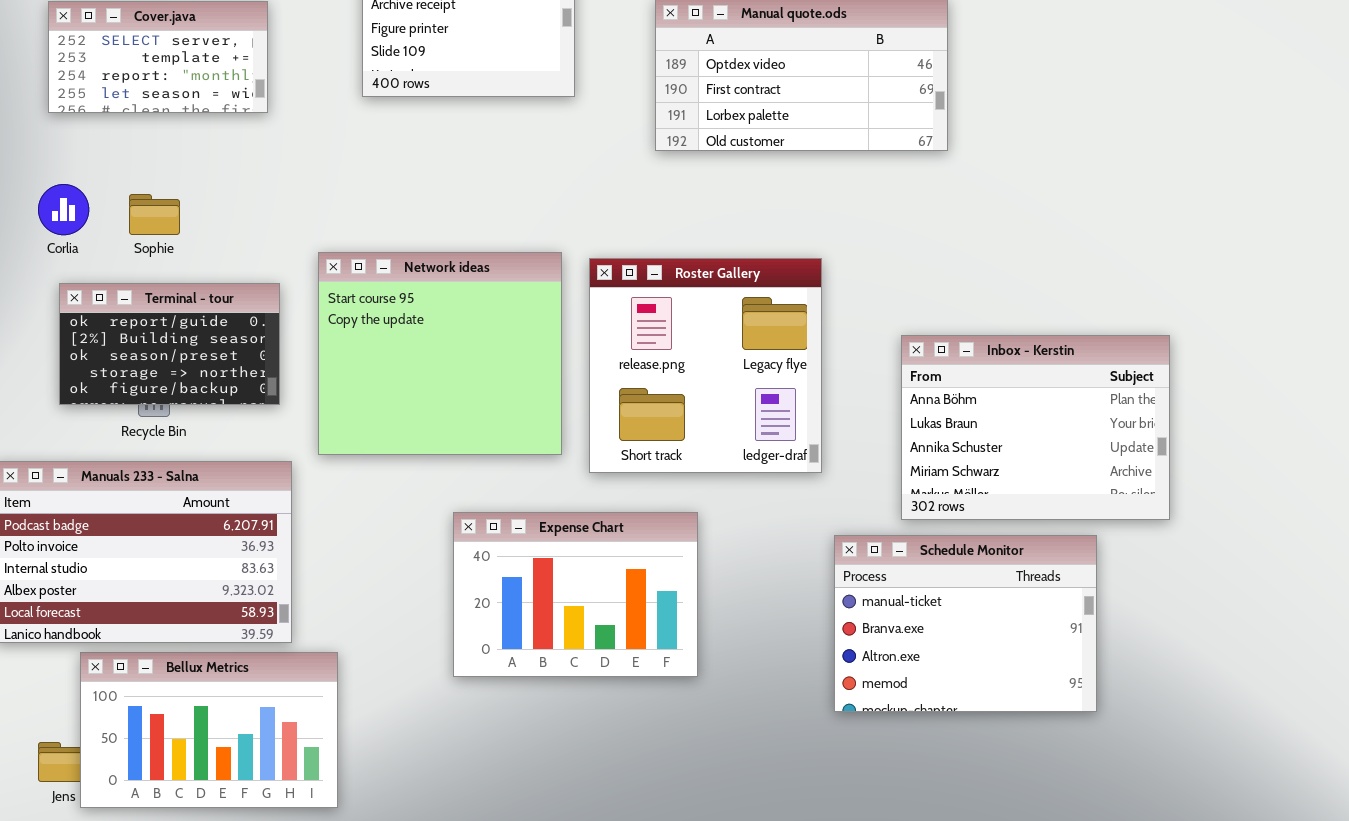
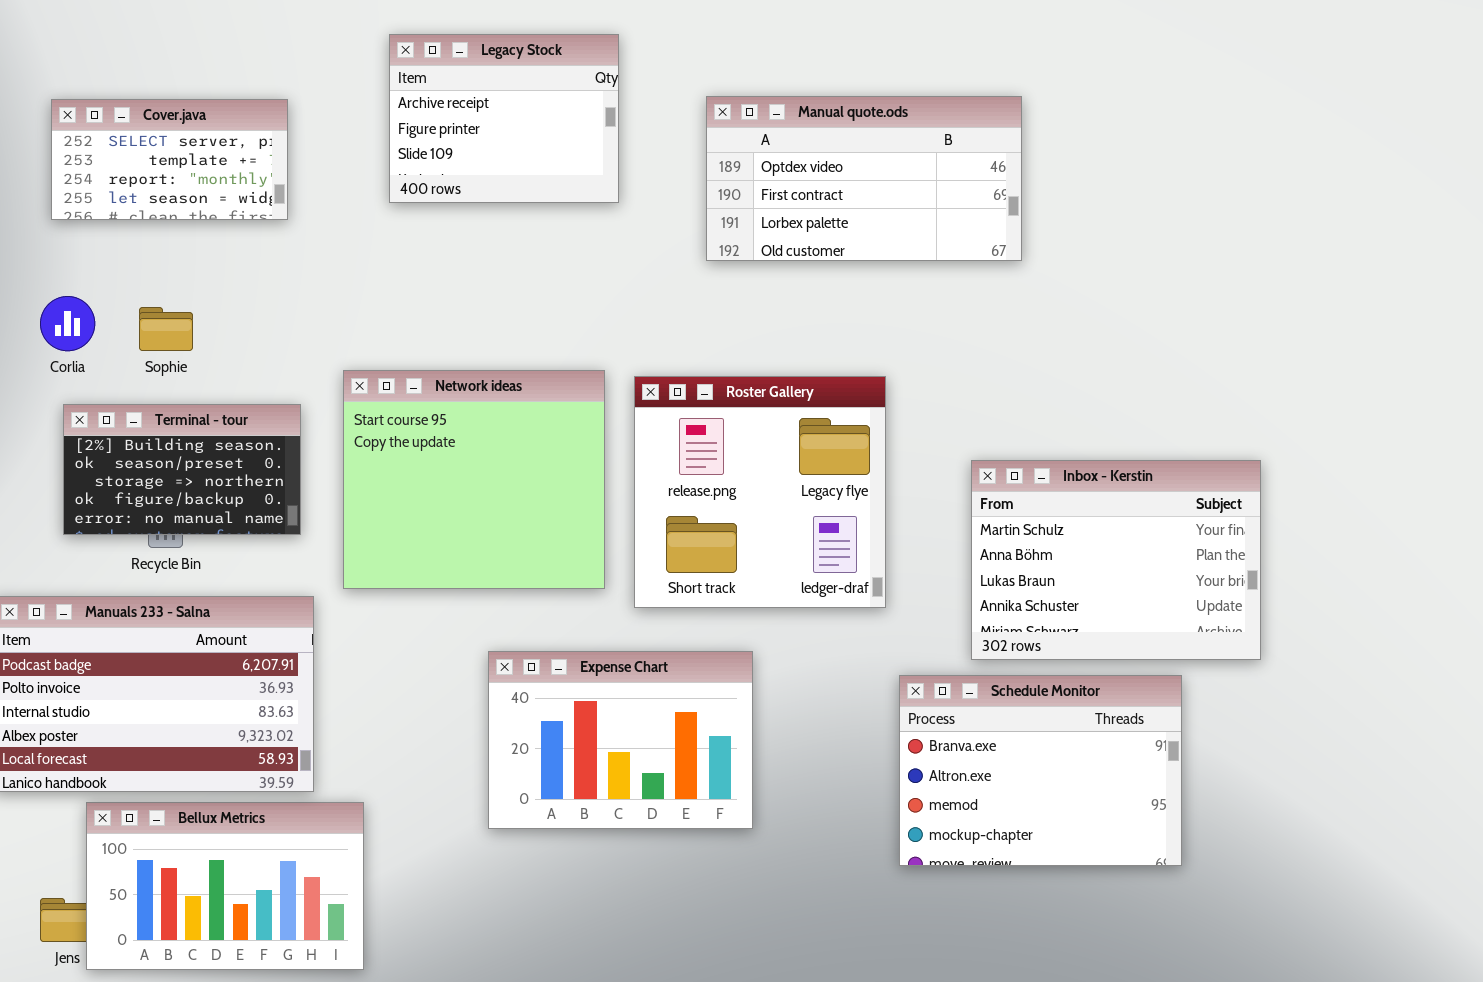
Terminal - tour: [59,283,280,405] -> [63,404,301,535], scrolled down 1 row
Inbox - Kerstin: [901,335,1170,520] -> [971,460,1261,660], scrolled up 1 row
Schedule Monitor: [834,535,1097,712] -> [899,675,1182,866], scrolled down 1 row

